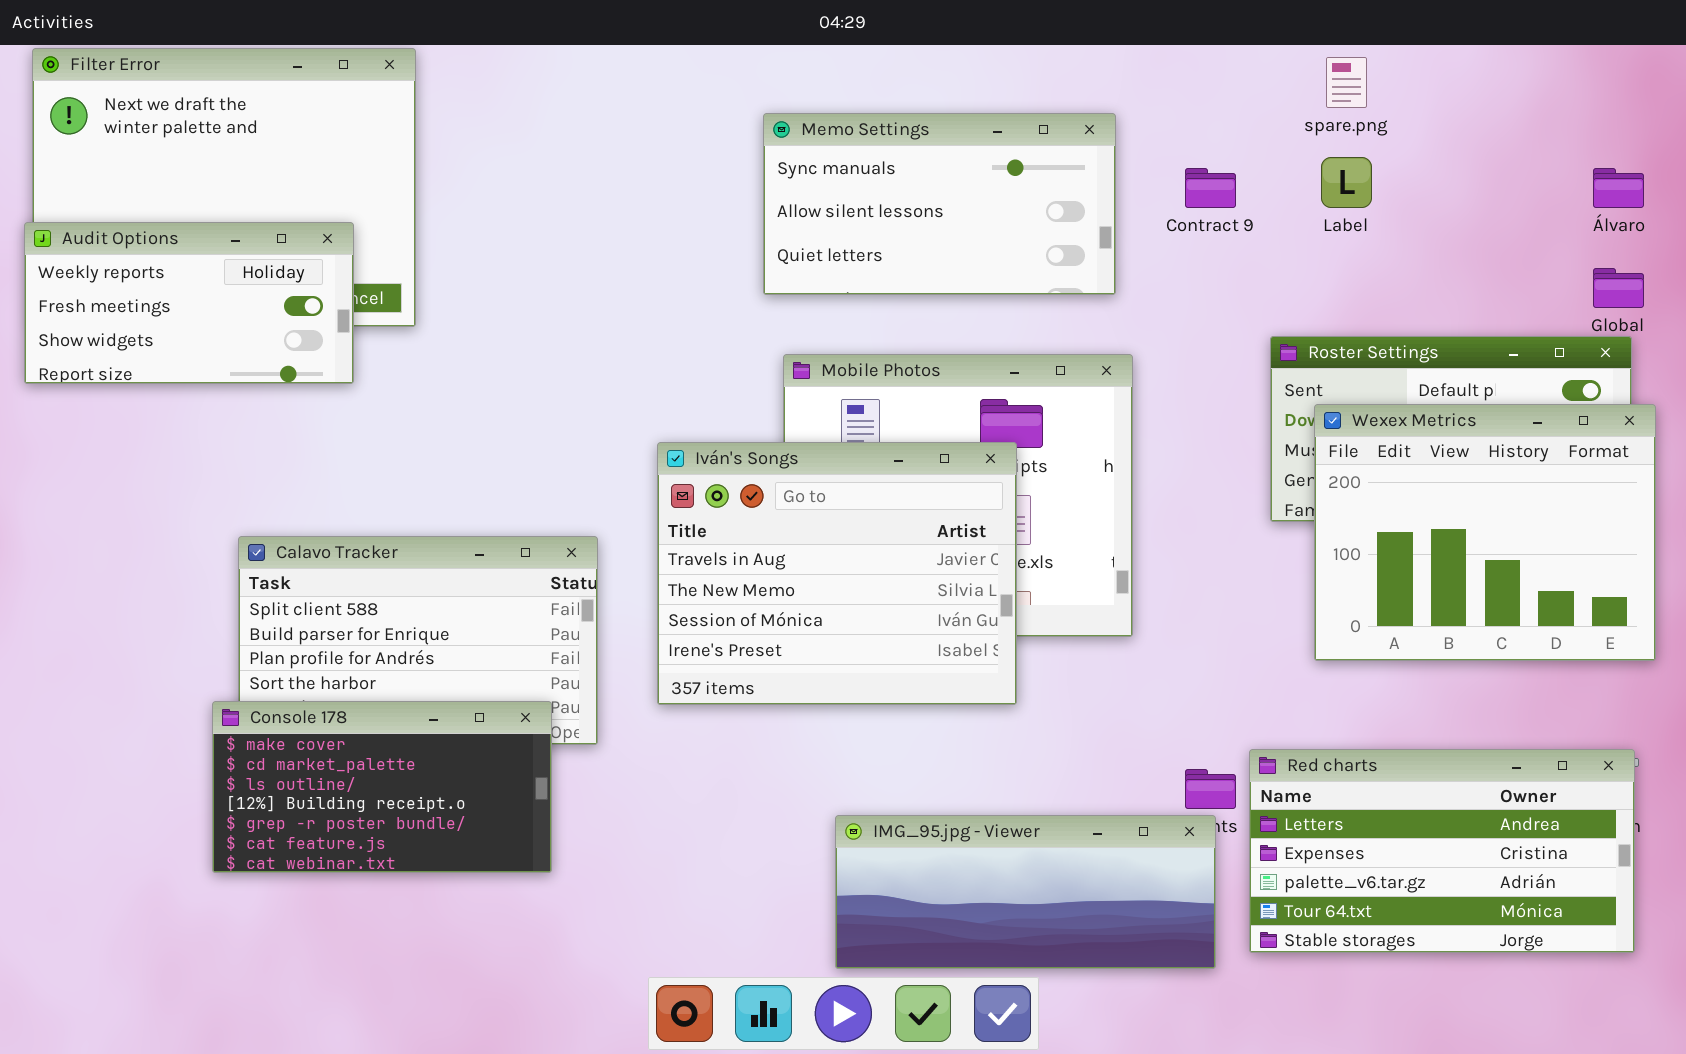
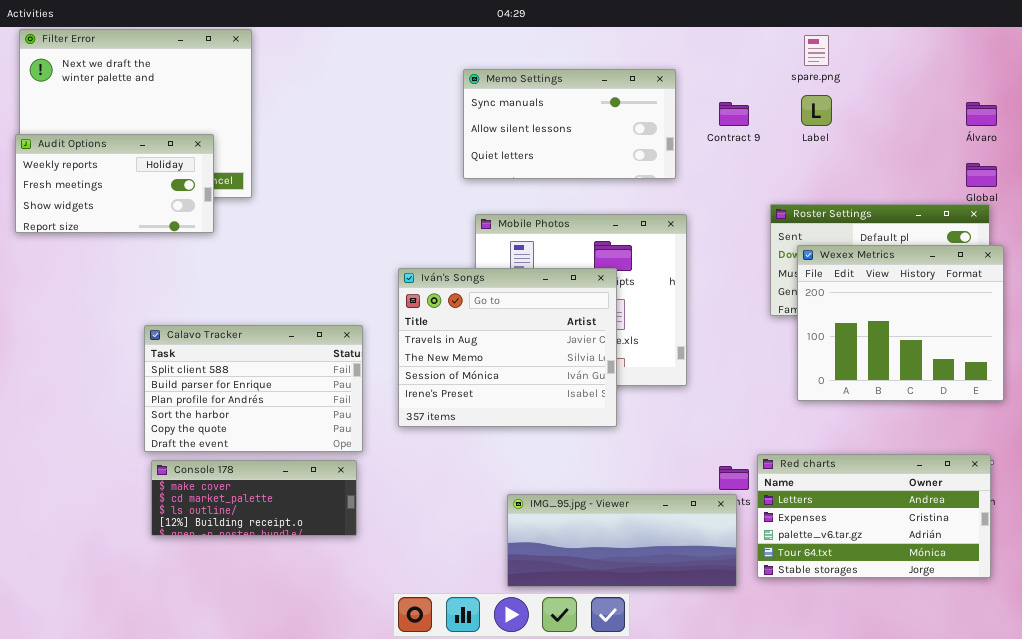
Console 178: [212,701,552,873] -> [151,460,357,536], moved, resized

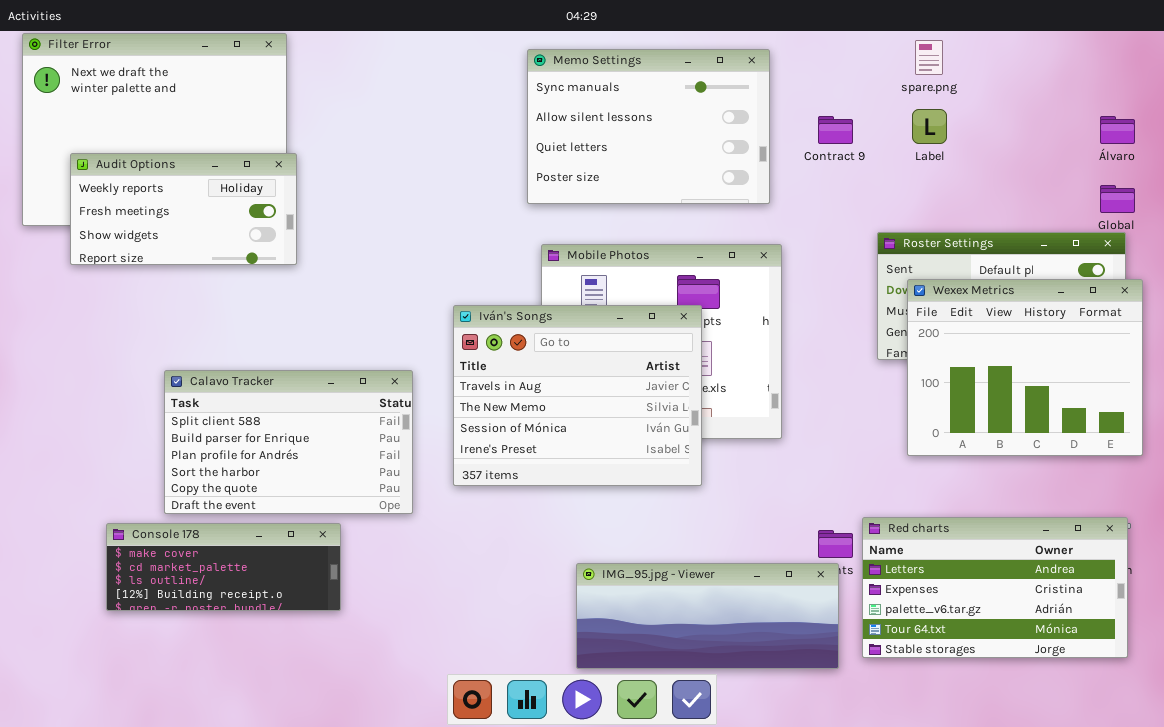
Memo Settings: [463,69,676,179] -> [527,49,770,204], resized
Audit Options: [15,134,214,233] -> [70,153,297,265], moved
Console 178: [151,460,357,536] -> [106,523,341,611], moved

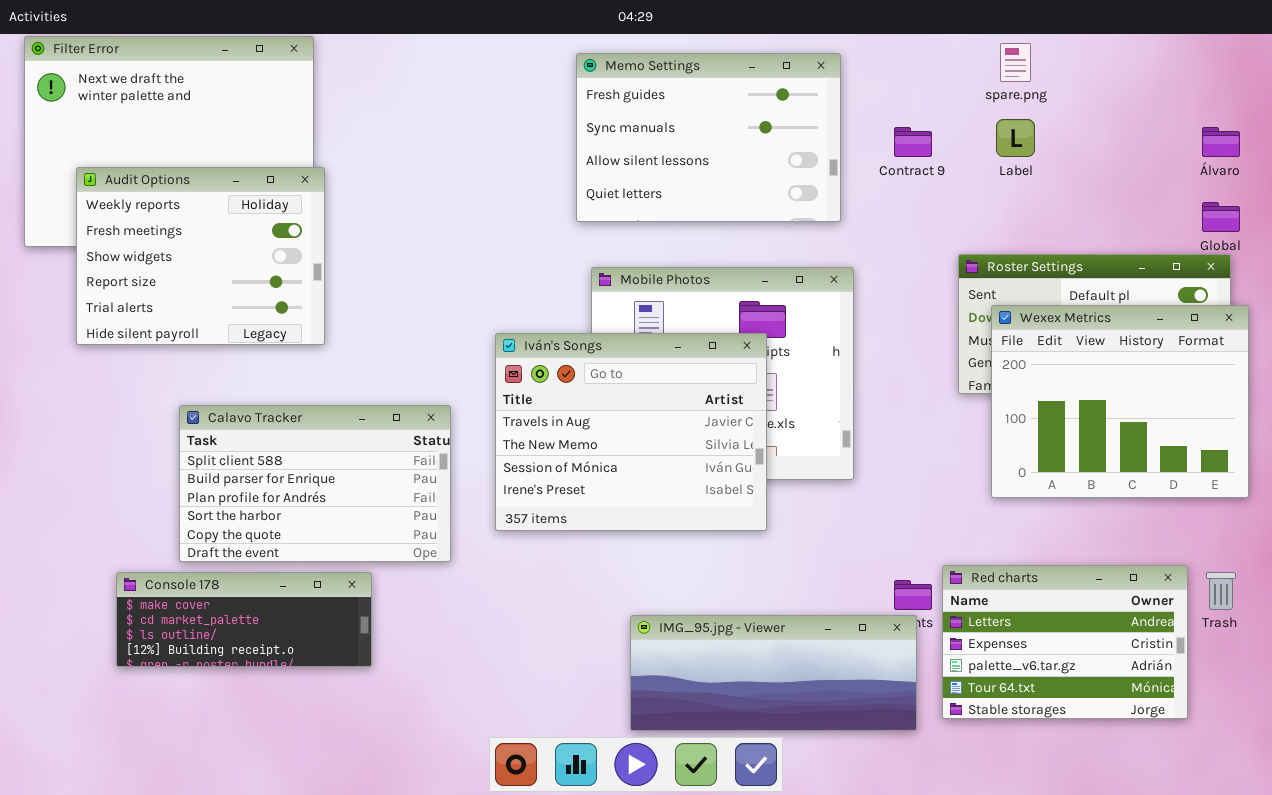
Memo Settings: [527,49,770,204] -> [576,53,841,222], scrolled up 1 row
Audit Options: [70,153,297,265] -> [76,167,325,345], resized
Red charts: [862,517,1128,658] -> [942,565,1188,719], resized

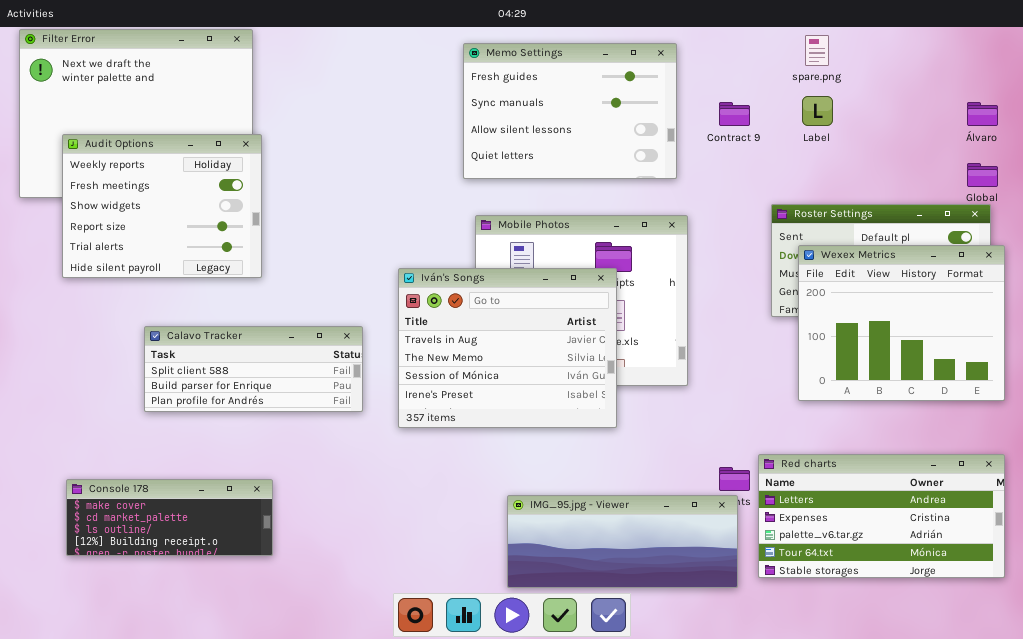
Calavo Tracker: [179,405,451,562] -> [144,326,363,412], resized
Red charts: [942,565,1188,719] -> [758,454,1005,578], resized
Console 178: [116,572,372,667] -> [66,479,273,556], moved

